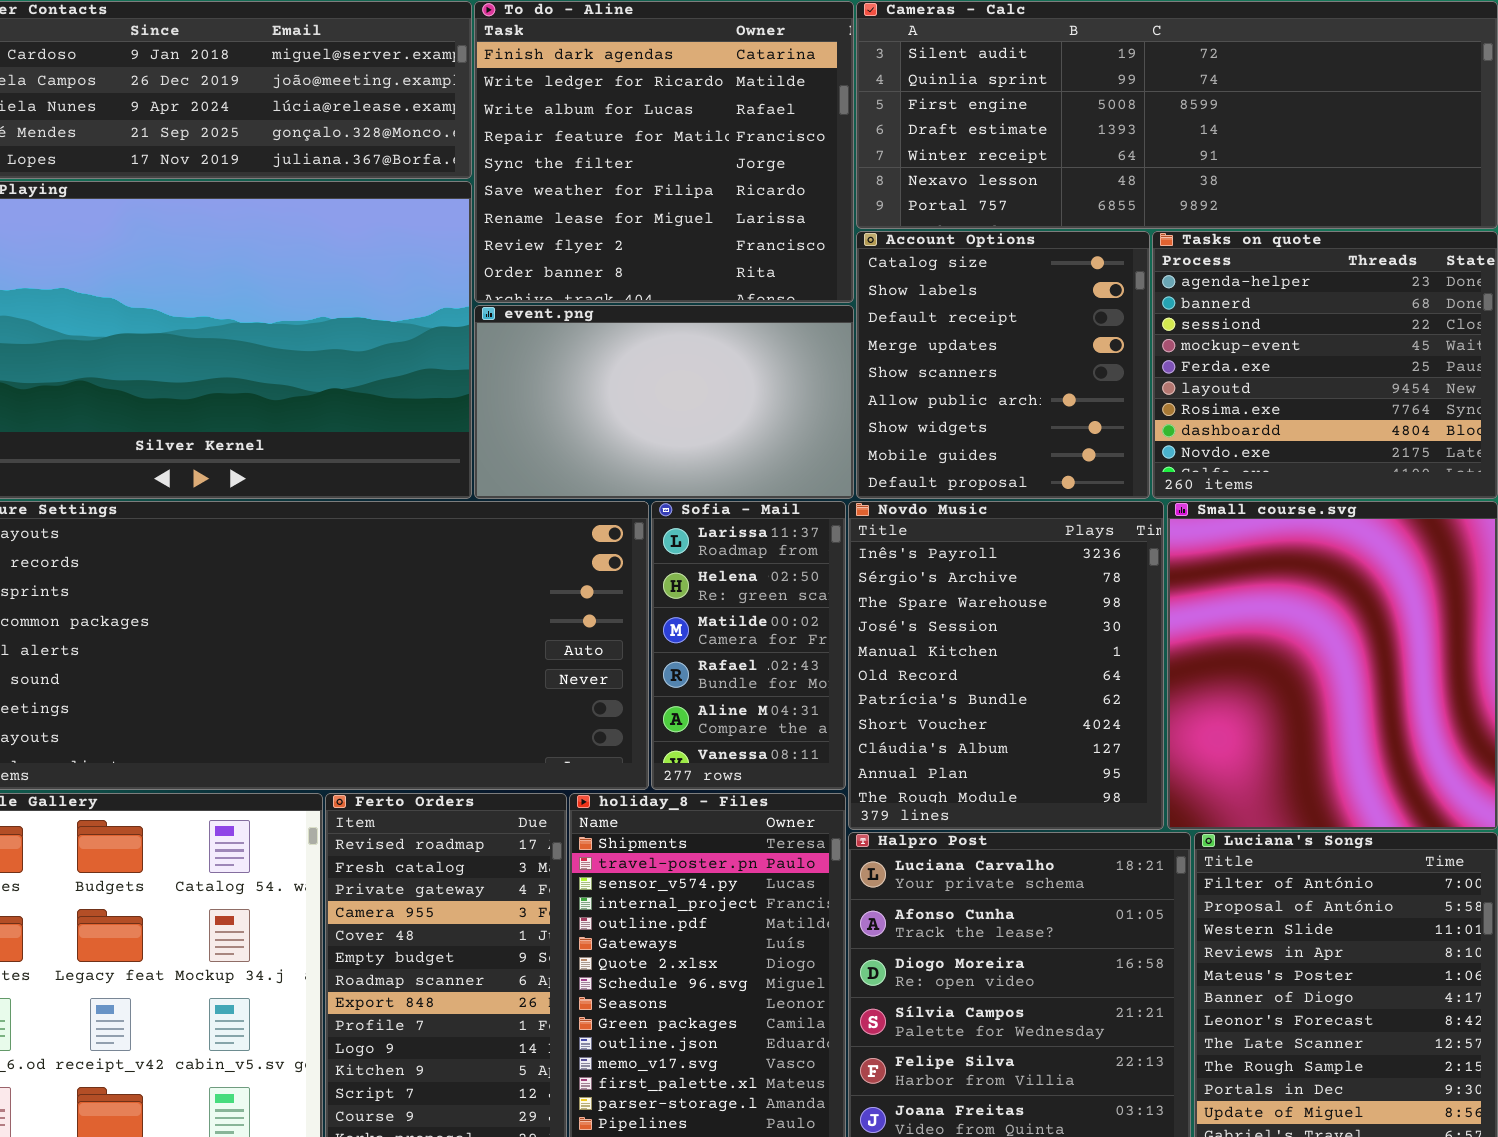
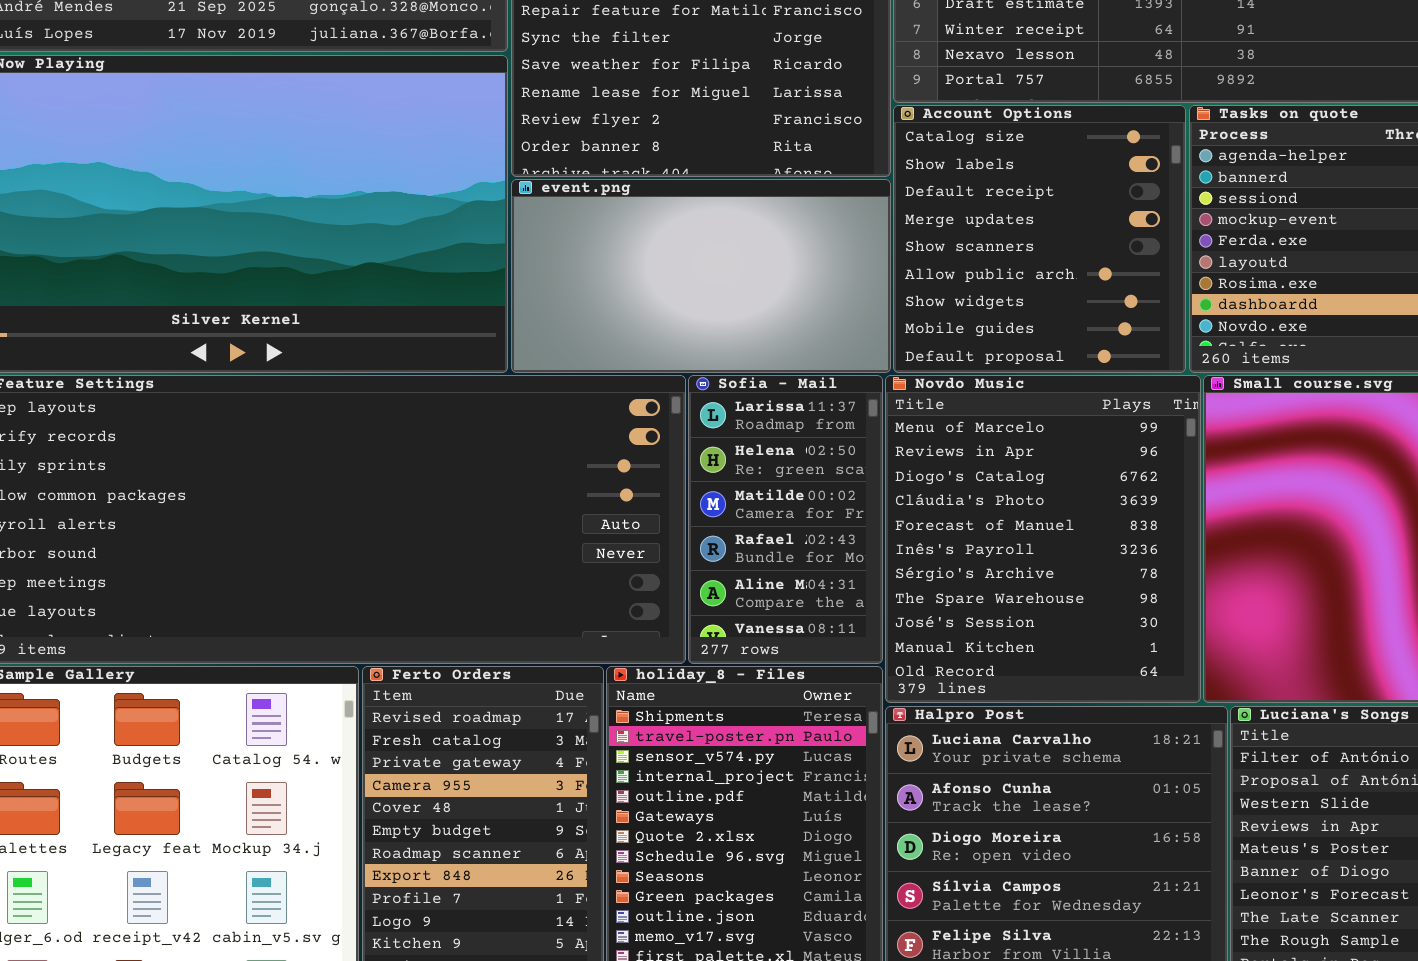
Novdo Music: [848,501,1164,830] -> [885,375,1201,703], scrolled up 5 rows

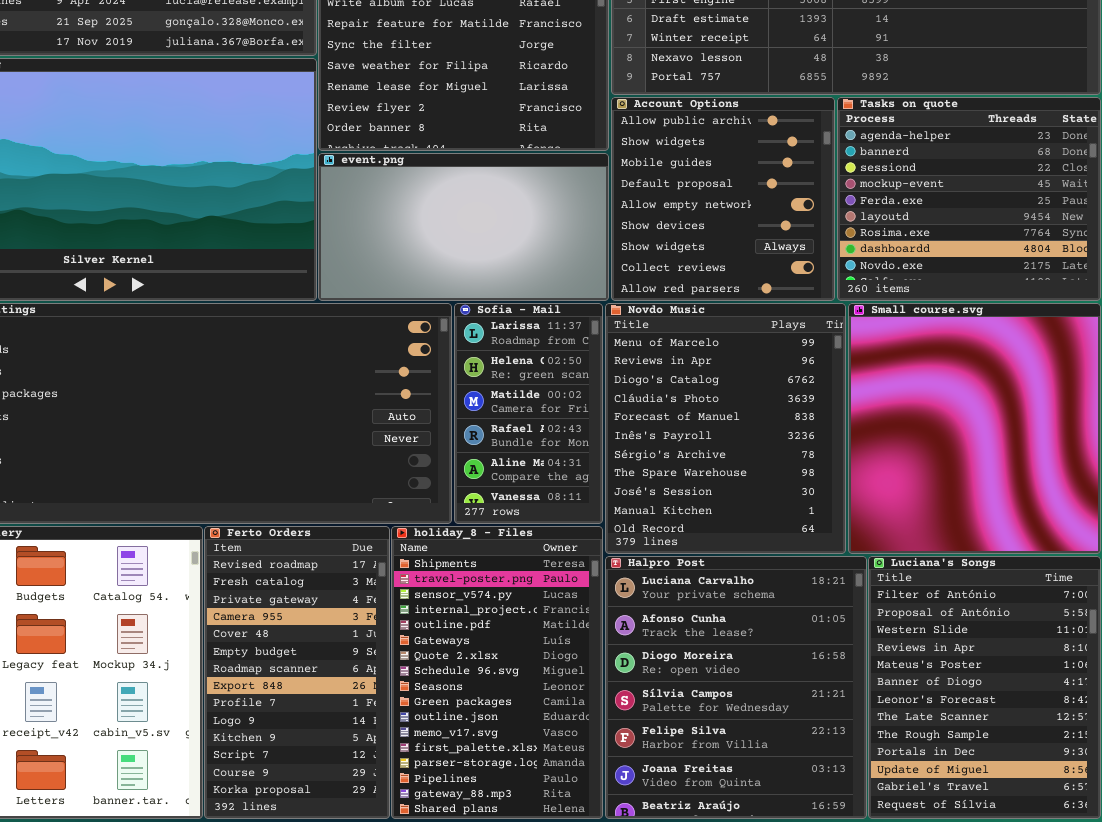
Account Options: [893,105,1186,373] -> [611,97,835,301], scrolled down 5 rows

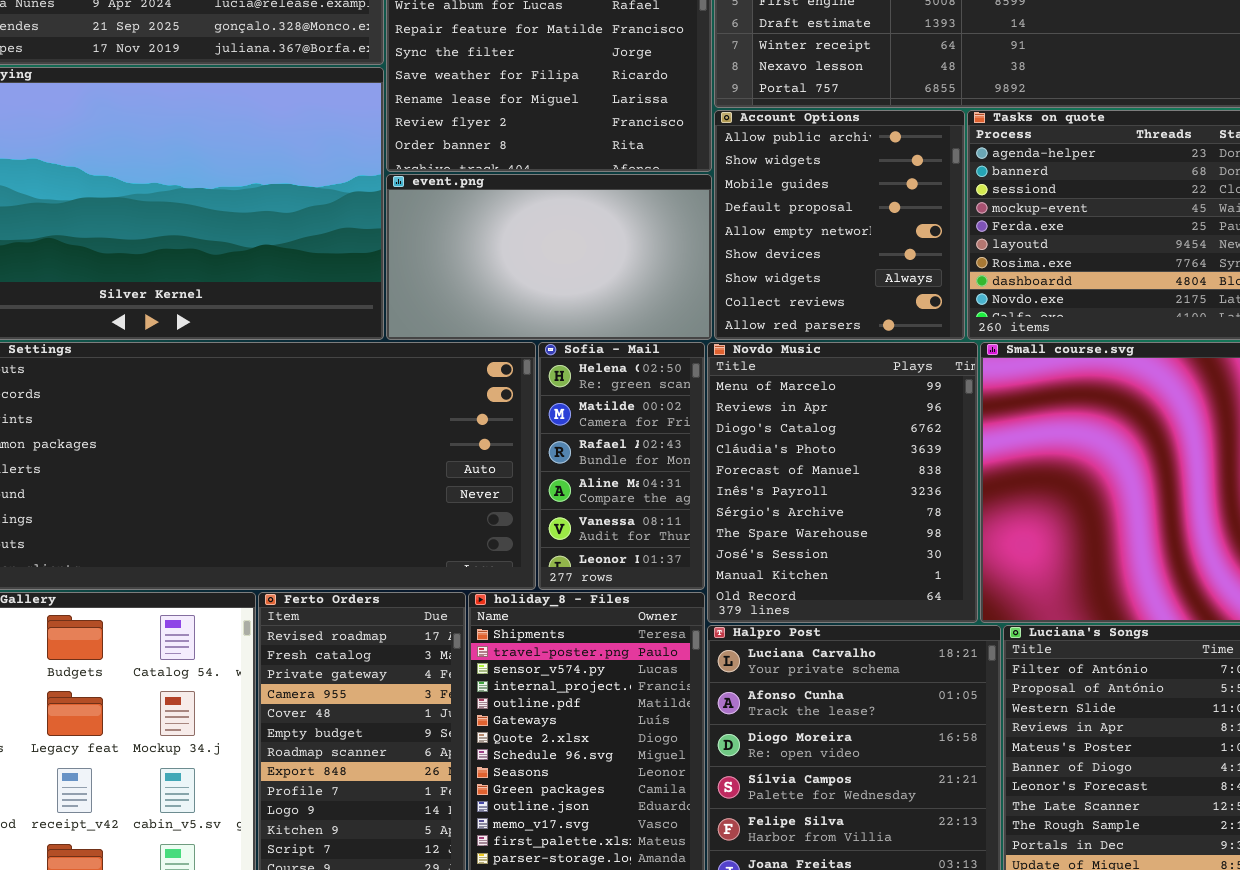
Sofia - Mail: [454,303,603,524] -> [538,342,705,590], scrolled down 1 row

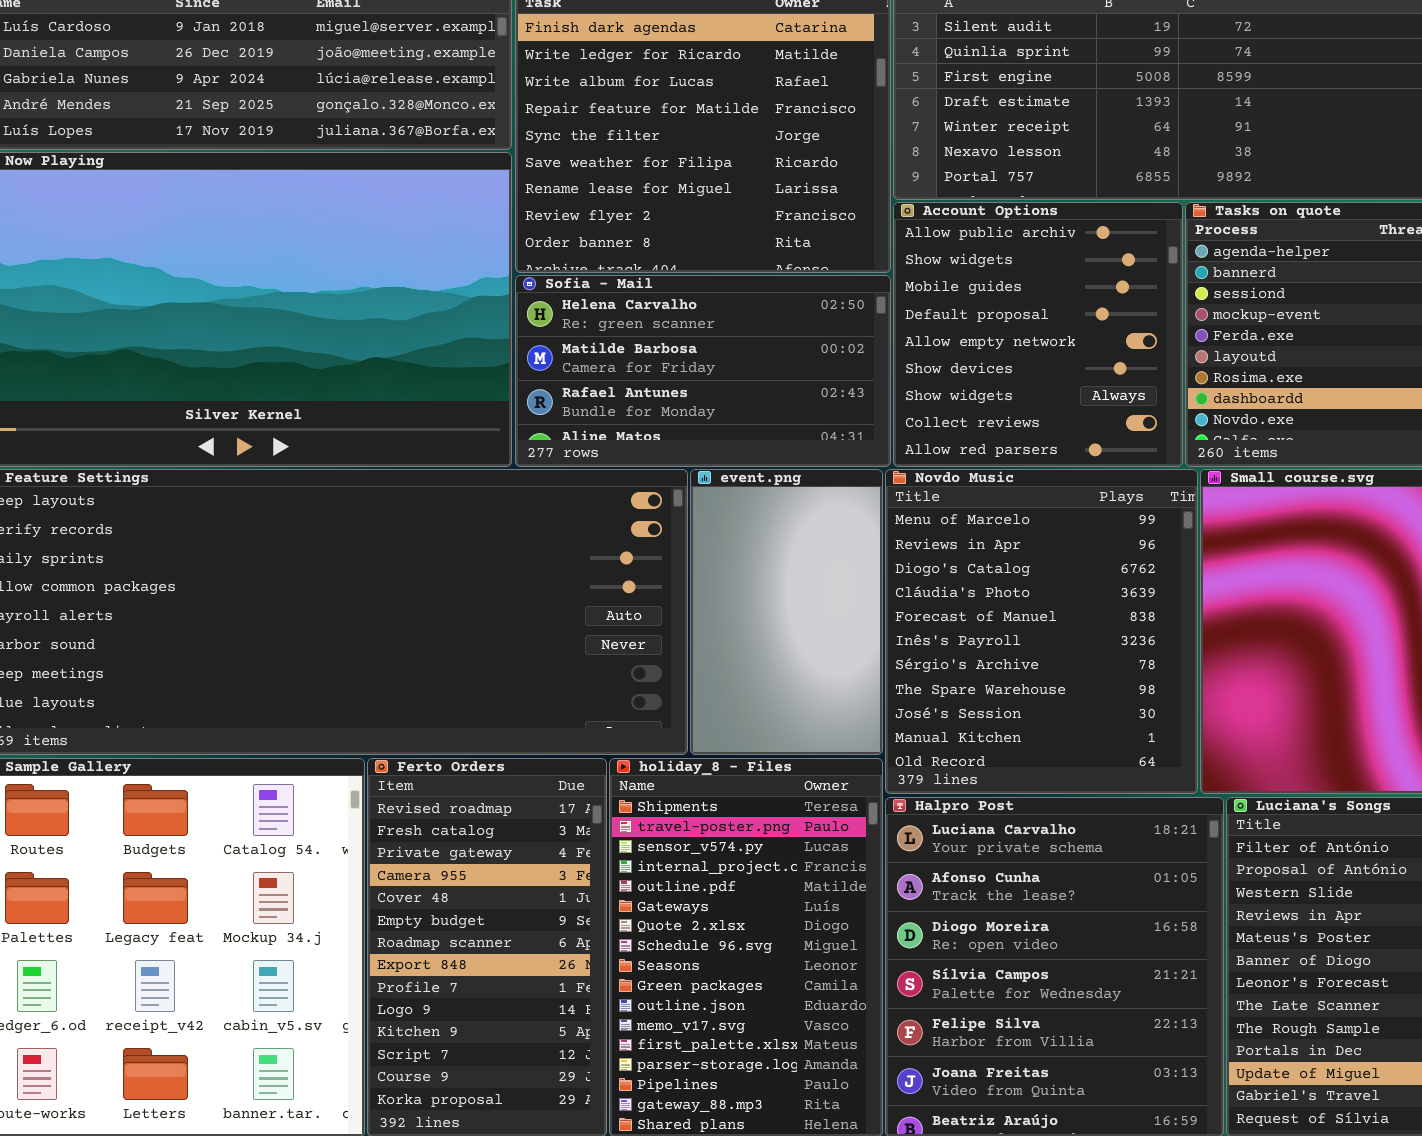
event.png: [386,174,712,340] -> [690,469,883,755], moved, resized
Sofia - Mail: [538,342,705,590] -> [515,275,891,467], moved, resized

